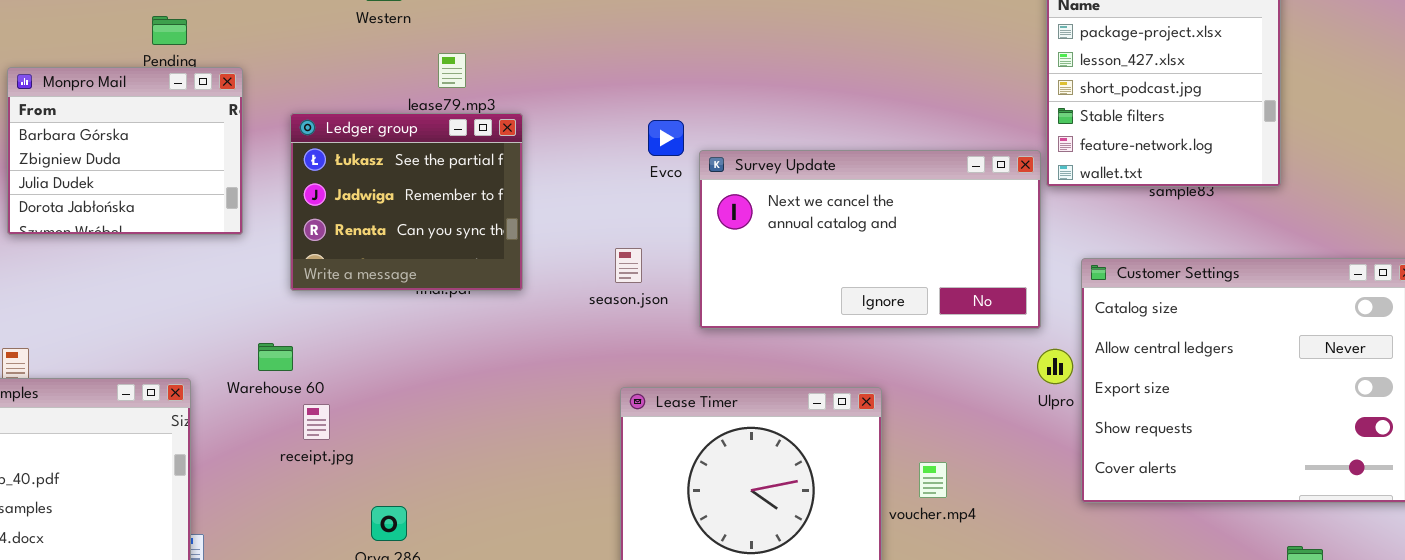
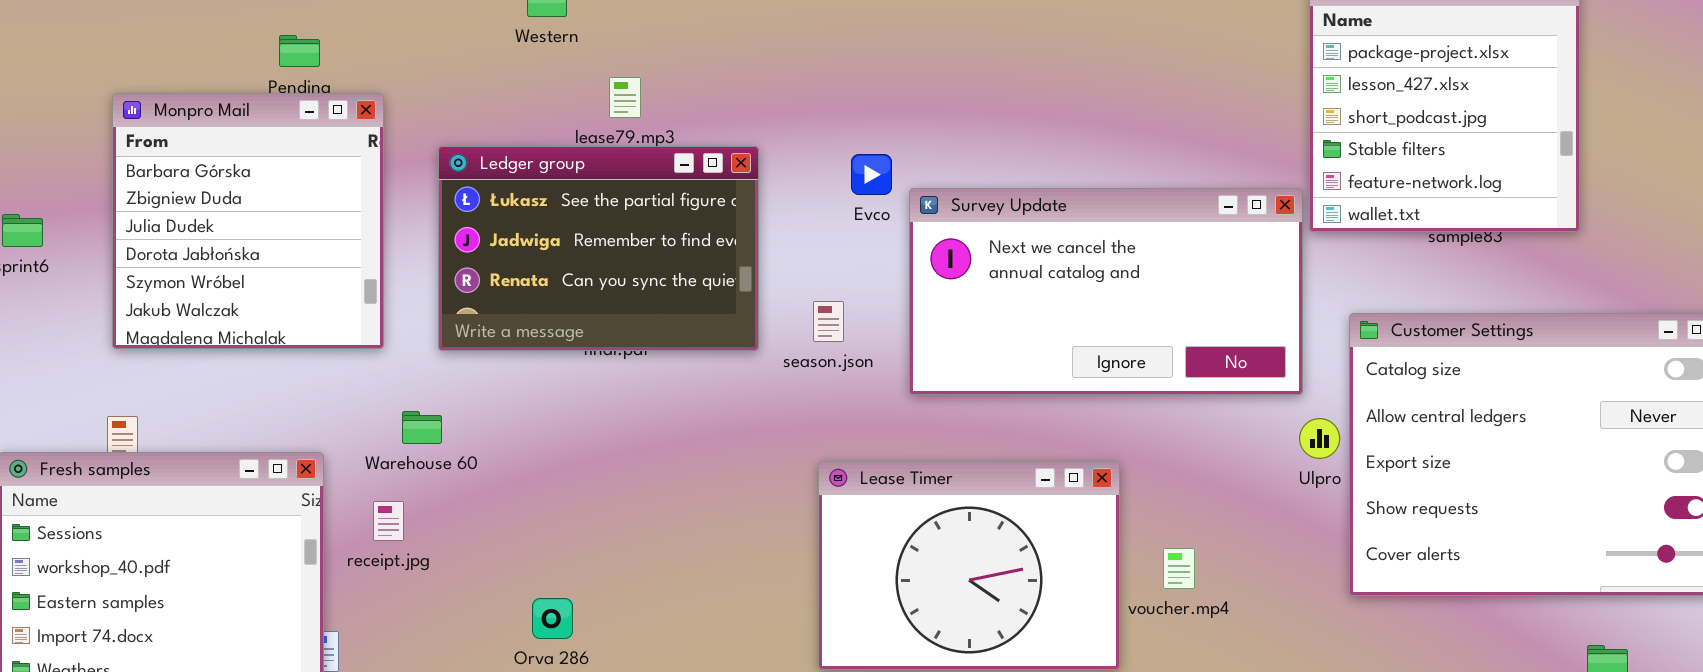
Monpro Mail: [7,67,243,235] -> [112,93,384,349], resized
Ledger group: [290,113,523,291] -> [438,146,759,351], resized
receipt.jpg: [303,404,330,440] -> [373,501,404,541], moved

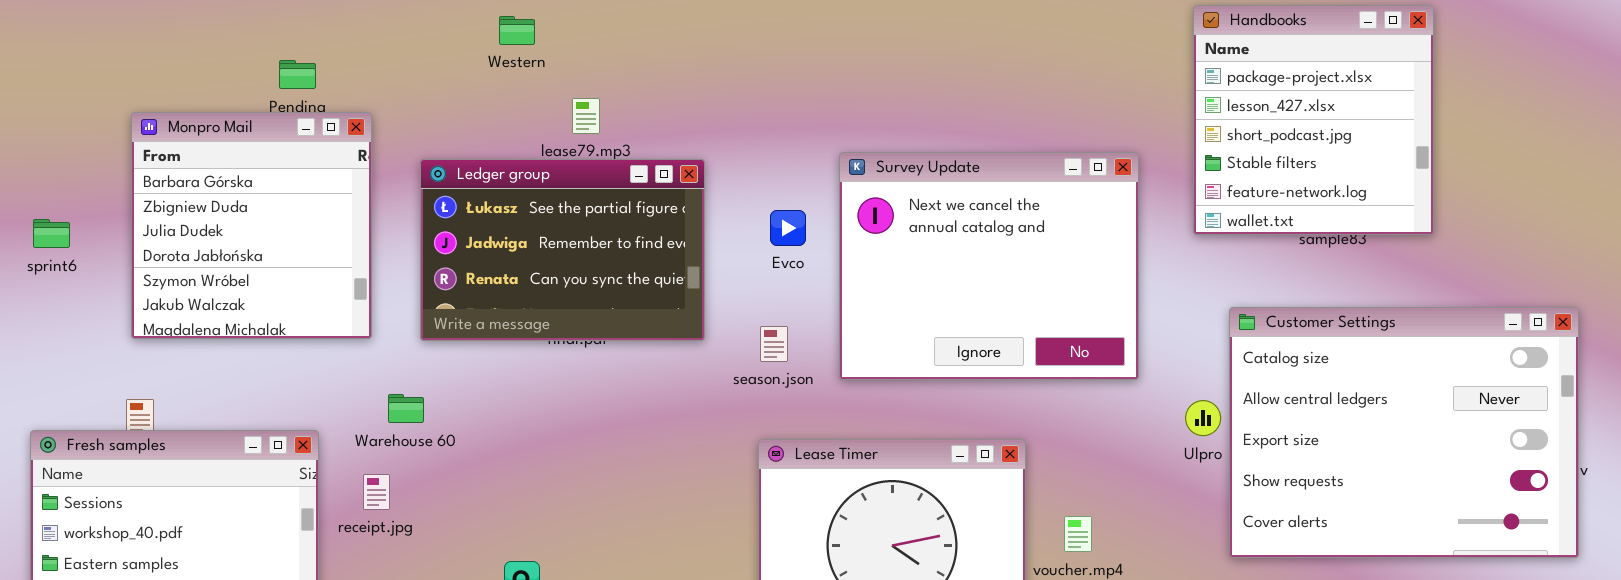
Evco: [851,154,892,195] -> [770,210,806,246], moved
Survey Update: [909,188,1303,395] -> [839,152,1139,380], resized
season.json: [813,301,844,342] -> [760,326,788,362], moved

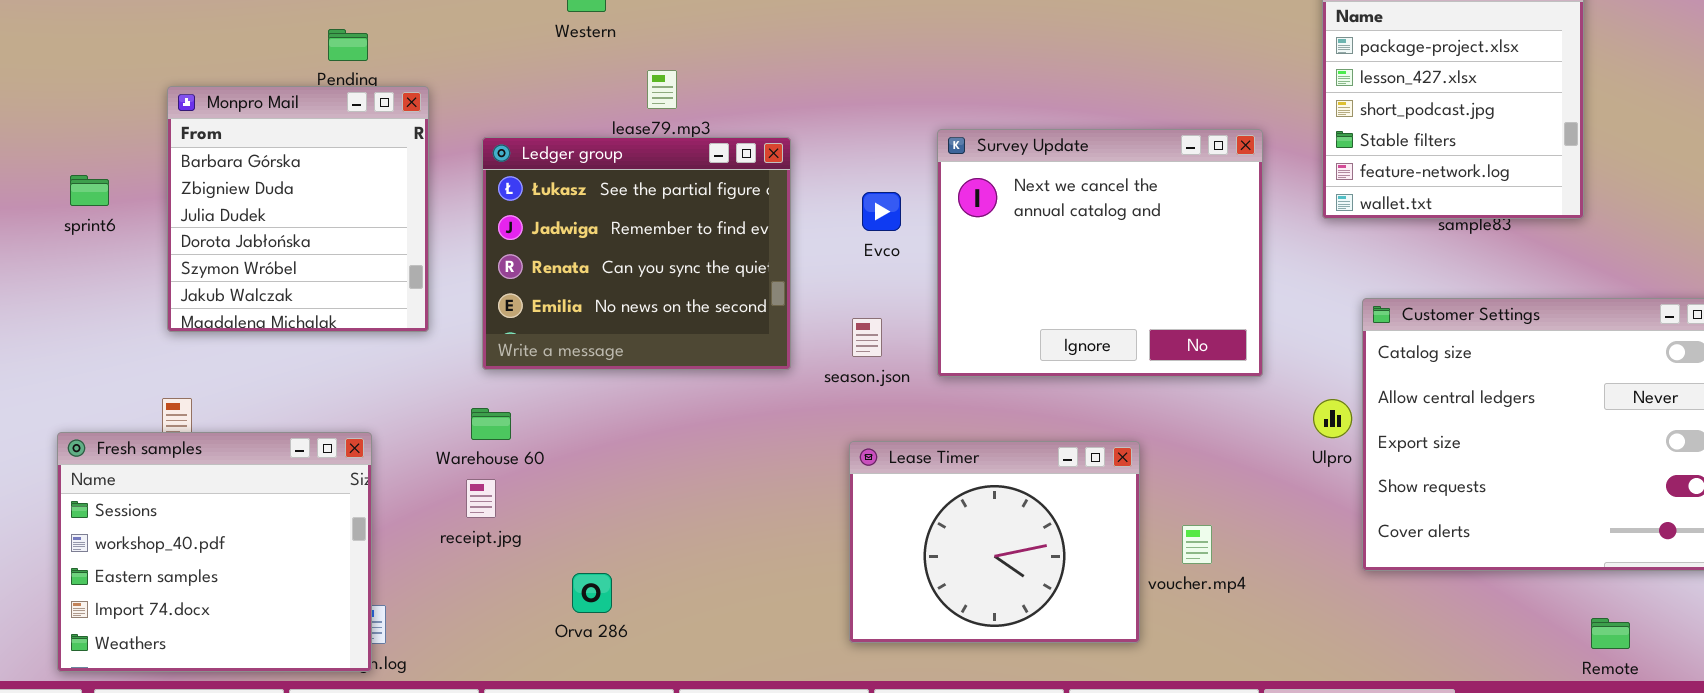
Ledger group: [420,159,705,341] -> [482,137,791,370], resized
sprint6: [33,219,70,248] -> [70,175,109,206], moved
Warehouse 60: [388,394,424,423] -> [471,408,511,440], moved
receipt.jpg: [363,474,390,510] -> [466,479,496,518], moved

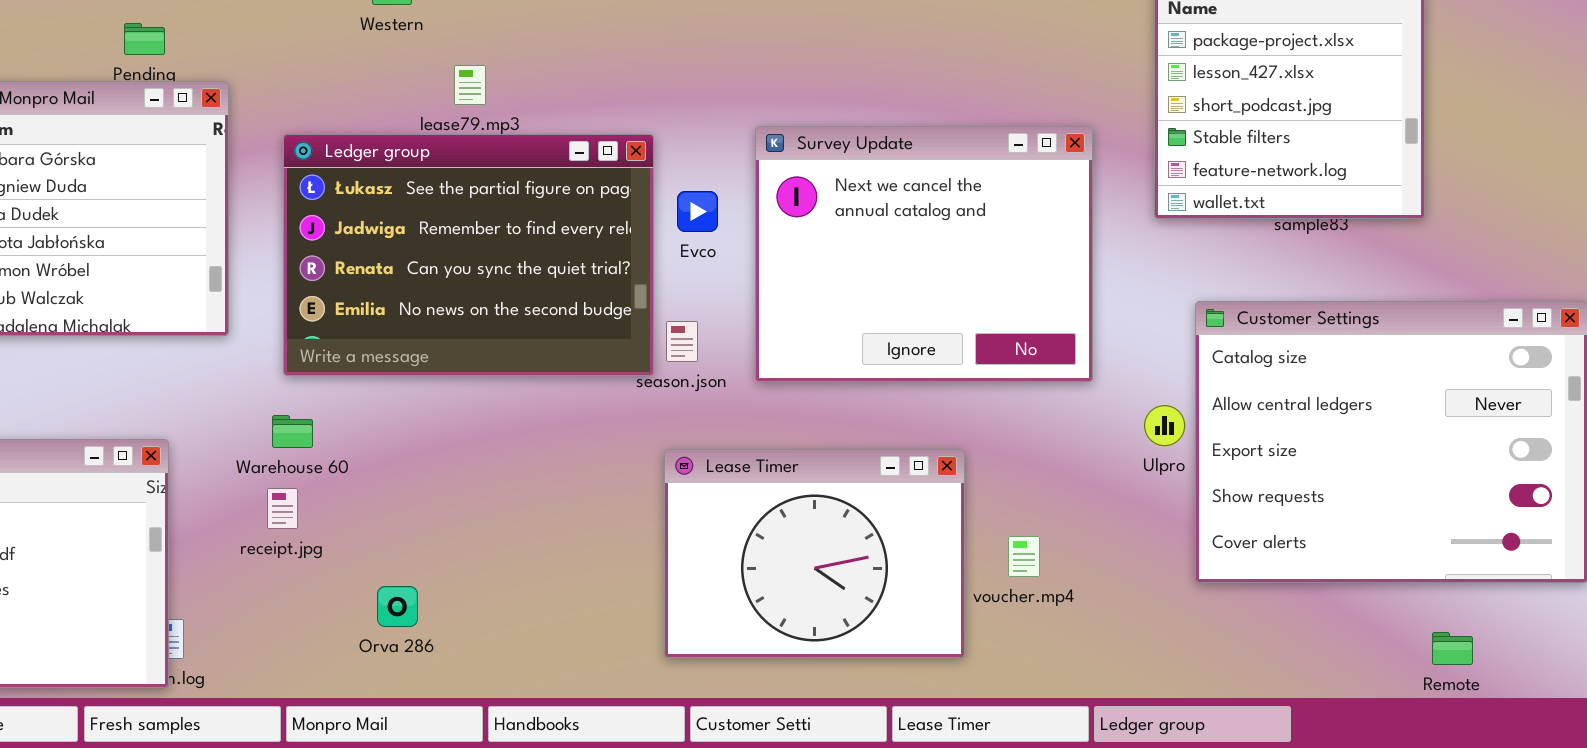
Ledger group: [482,137,791,370] -> [283,134,654,376], resized

